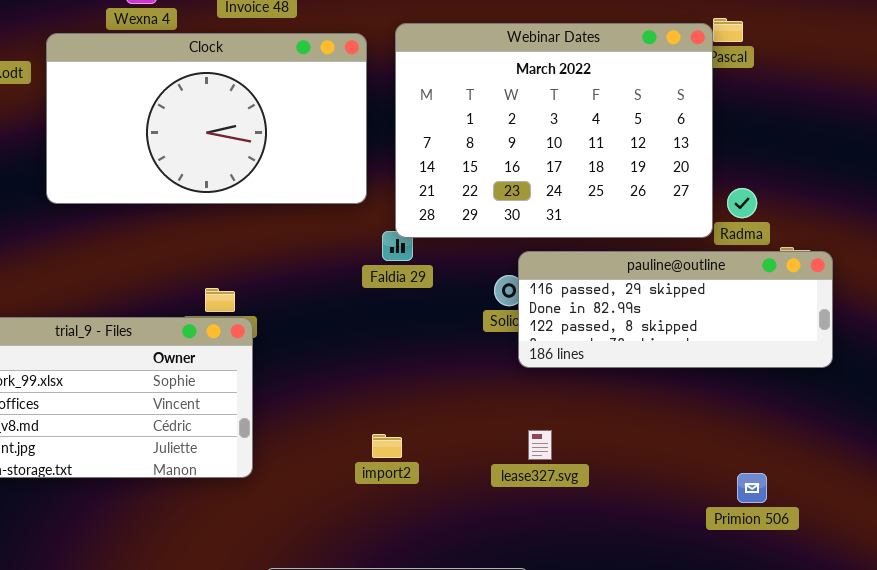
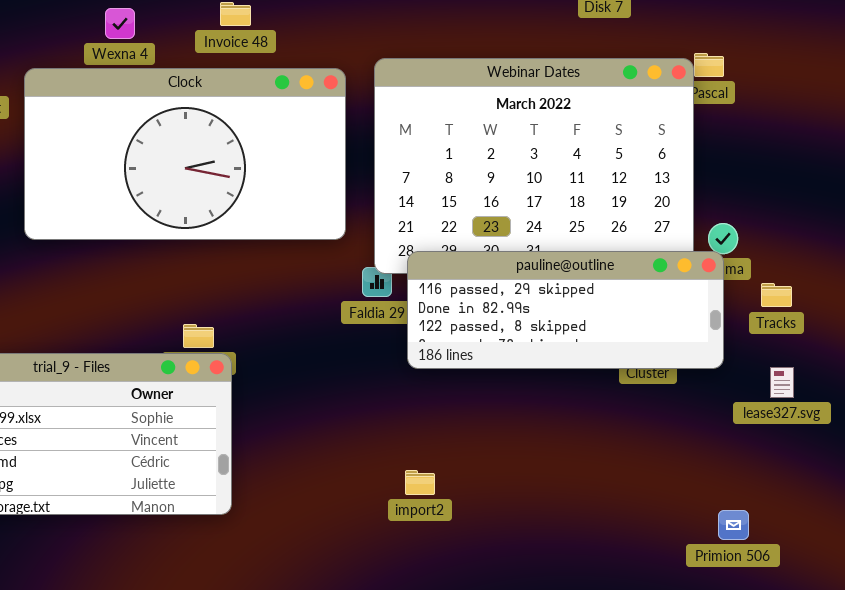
pauline@outline: [518,251,833,368] -> [407,251,724,369], moved
lease327.svg: [528,430,552,460] -> [770,367,794,398], moved
import2: [372,434,402,458] -> [405,470,435,495], moved

